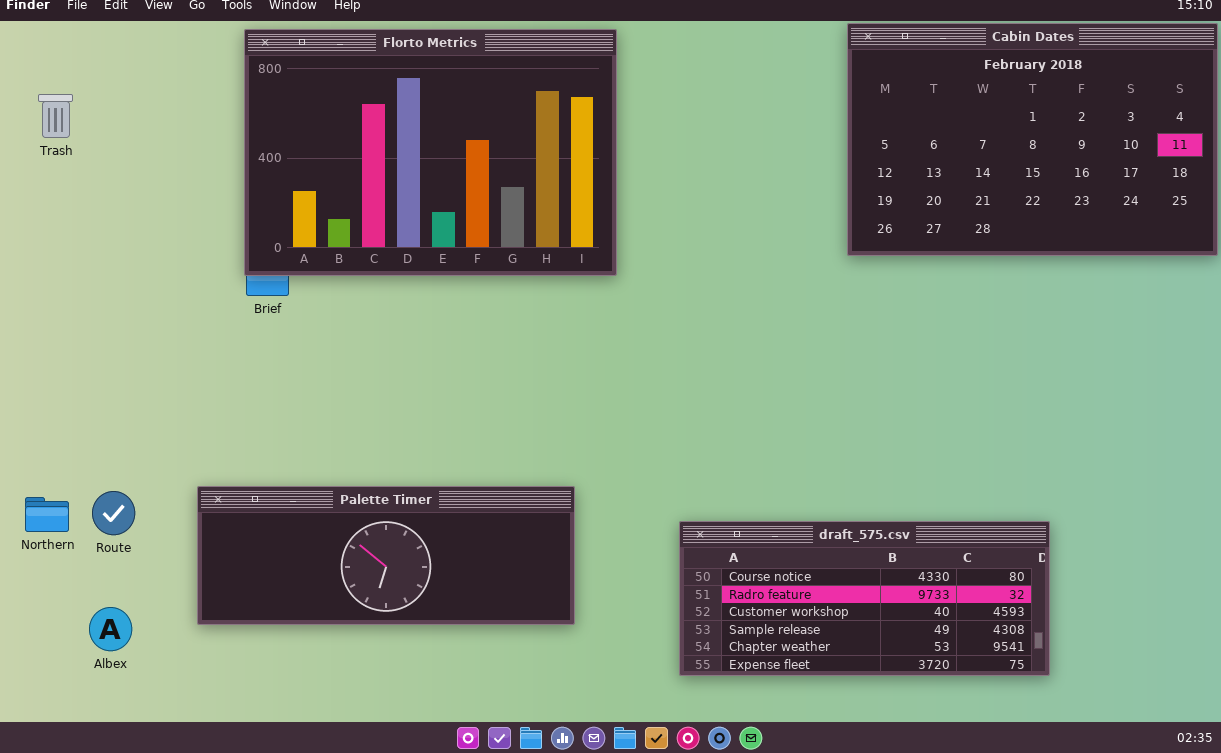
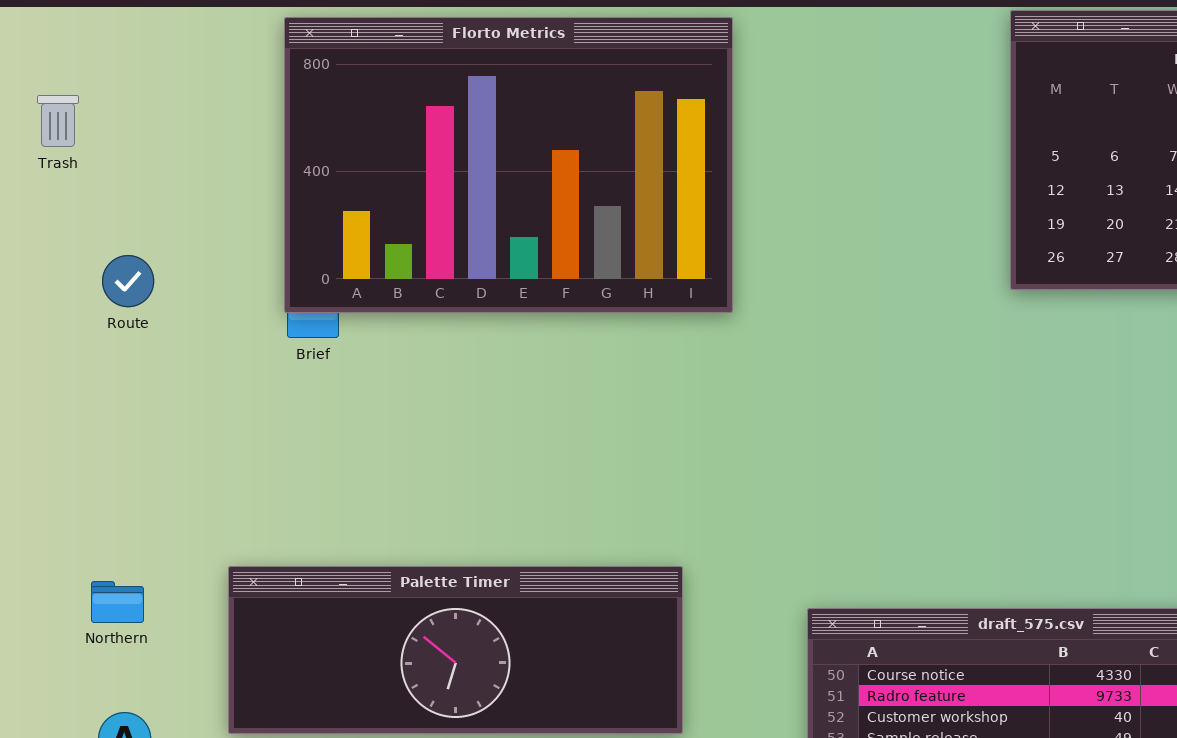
Route: [92,491,135,535] -> [102,255,154,307], moved
Northern: [25,497,69,532] -> [91,581,144,623], moved

